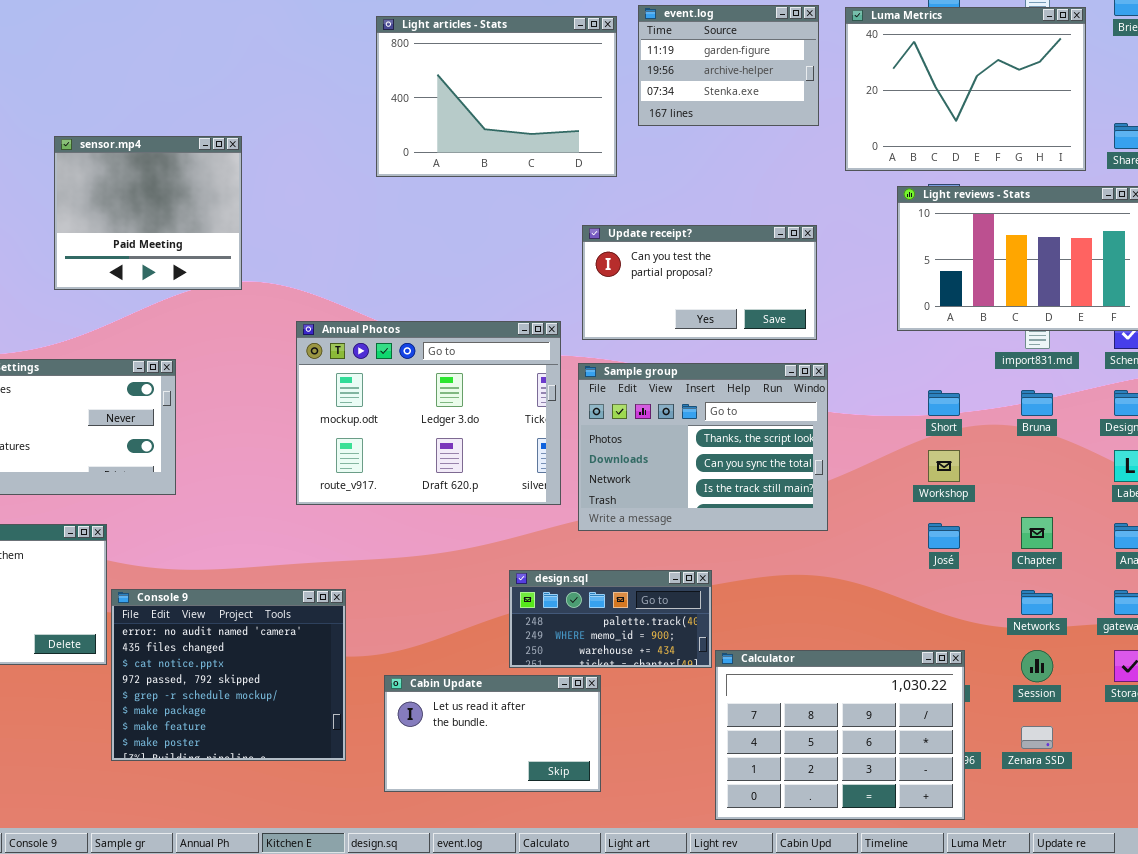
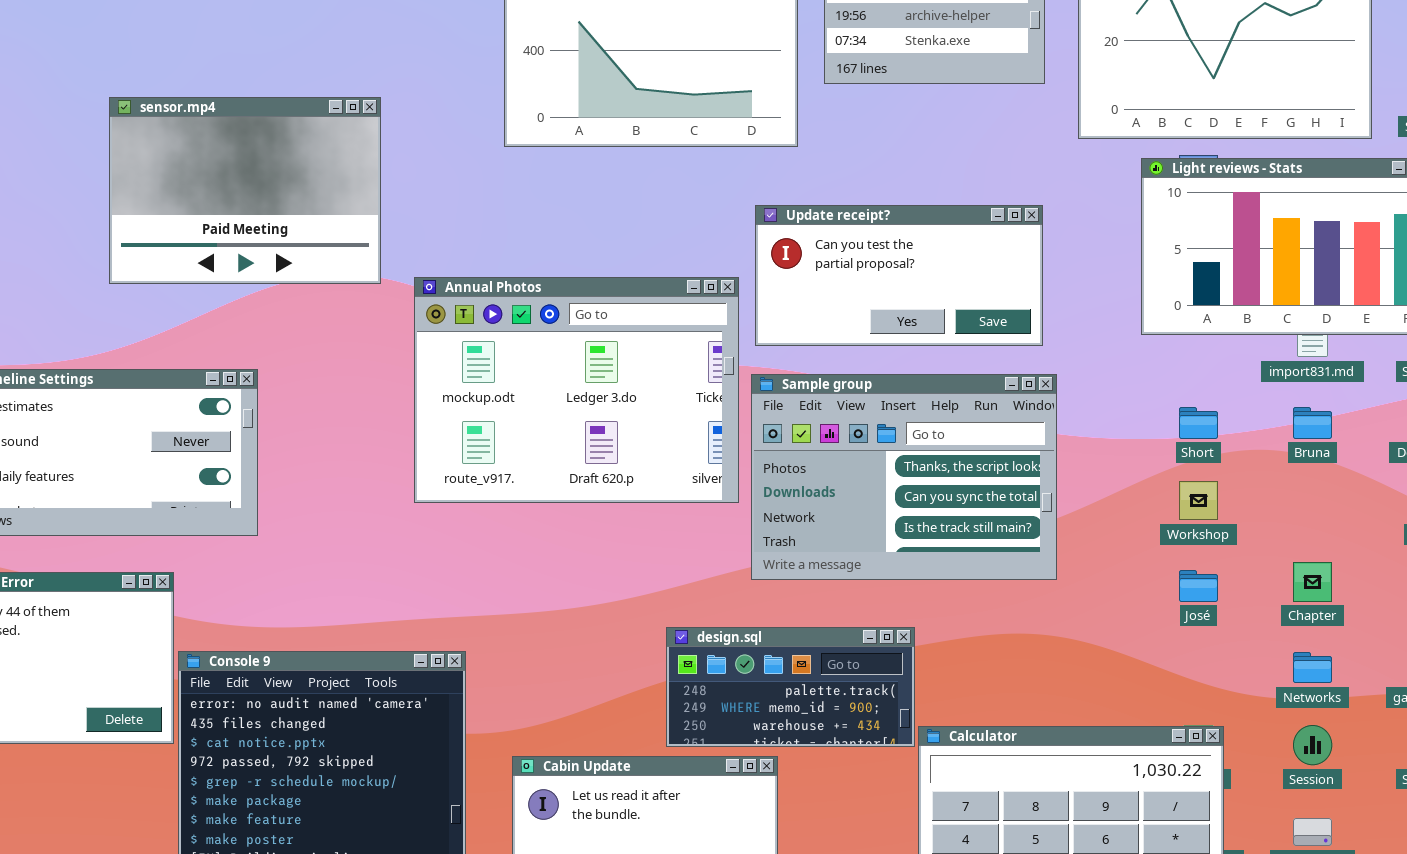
sensor.mp4: [54,136,242,290] -> [109,97,381,284], resized
Annual Photos: [296,321,561,505] -> [414,277,739,503], moved

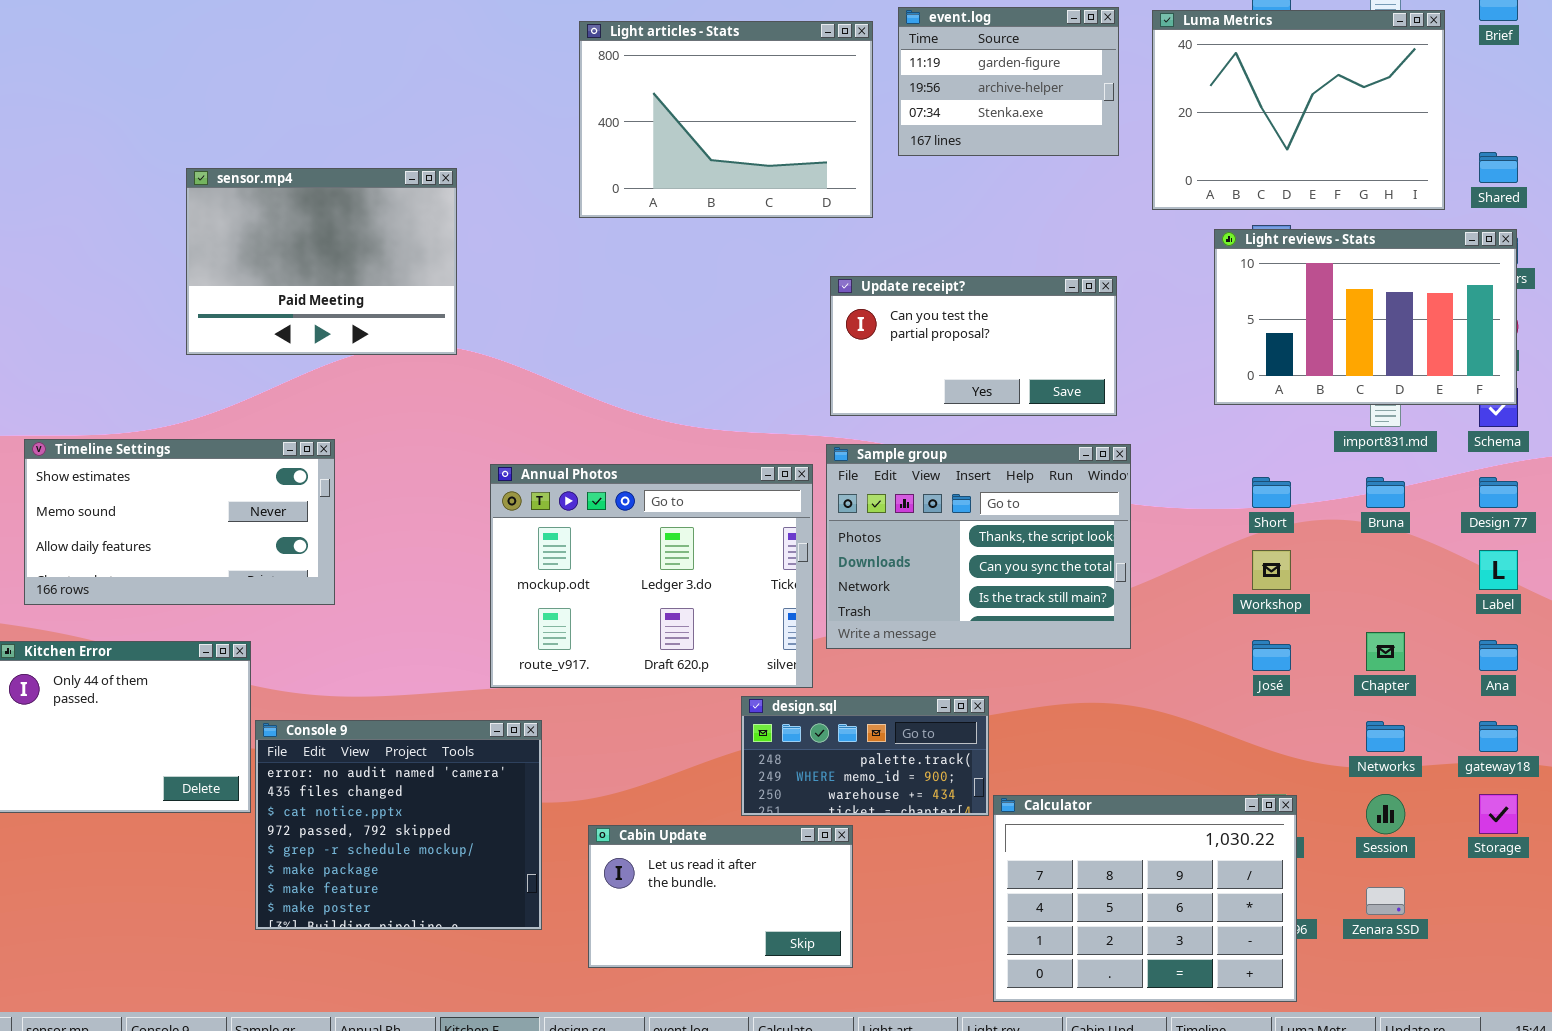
Annual Photos: [414,277,739,503] -> [490,464,813,688], moved

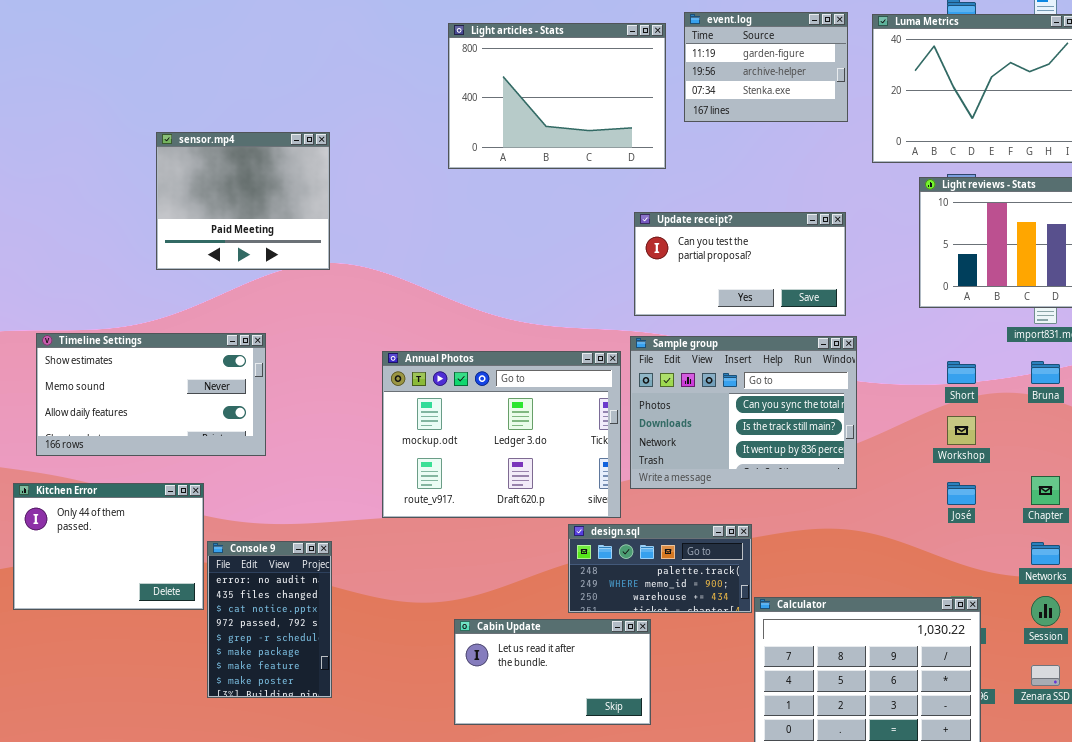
sensor.mp4: [186,168,457,355] -> [156,132,330,270], resized
Sample group: [826,444,1131,649] -> [630,336,857,489], scrolled down 1 row
Console 9: [255,720,542,930] -> [207,541,332,698], resized

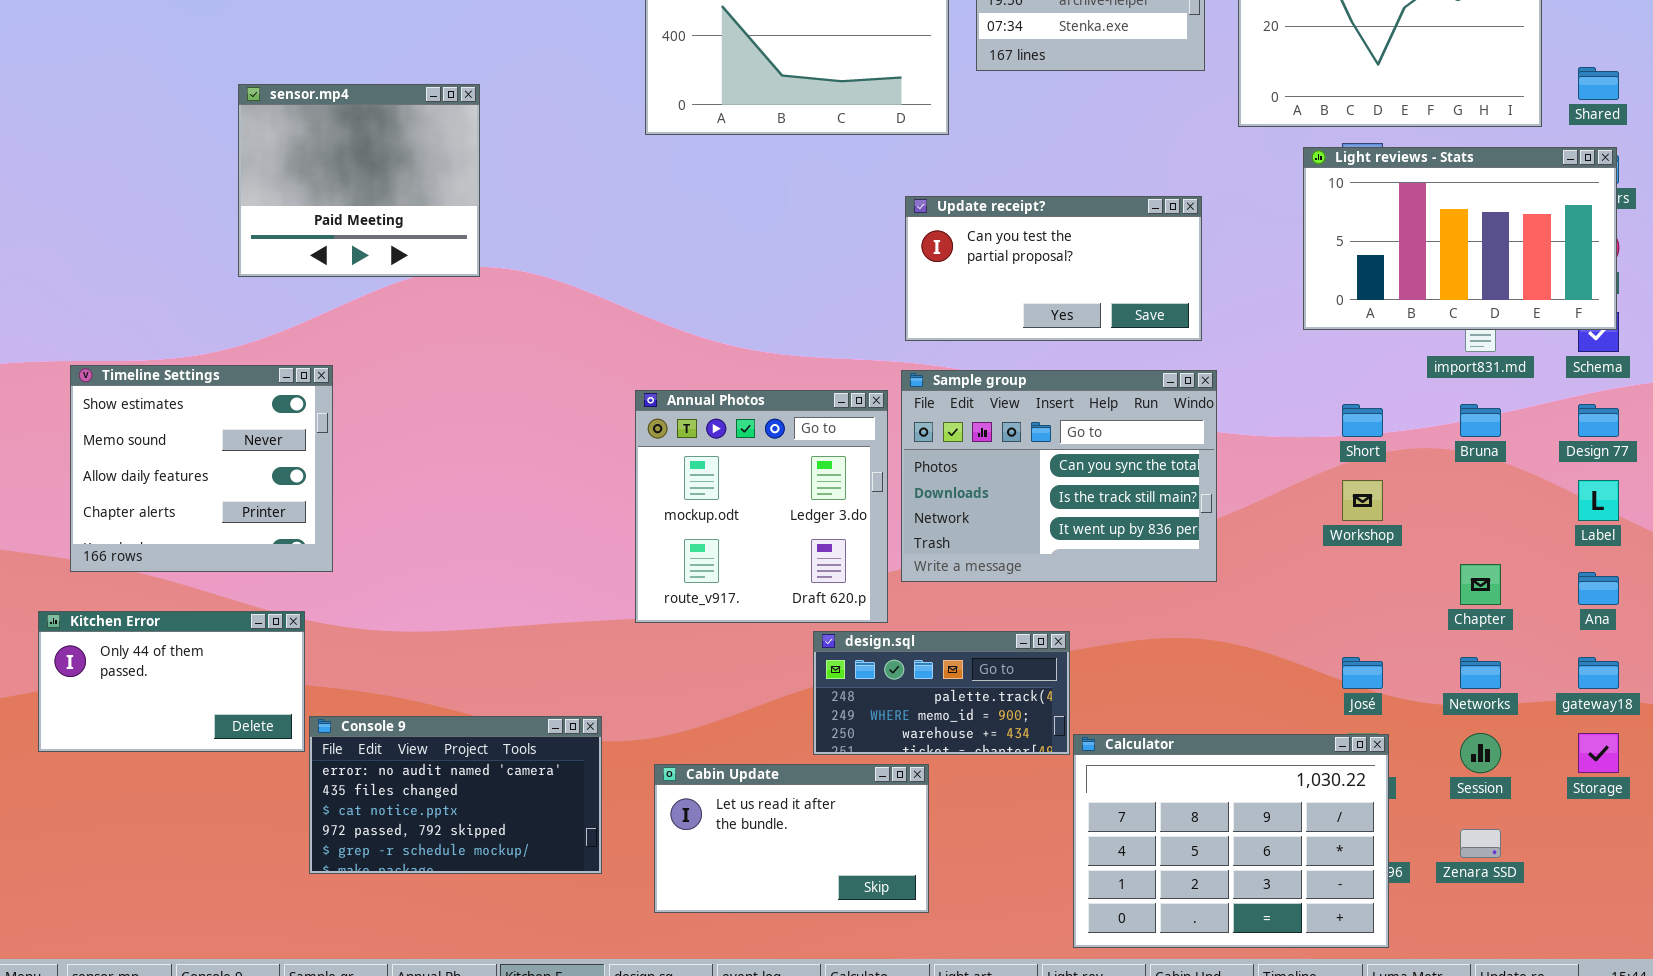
Timeline Settings: [36,333,266,456] -> [70,365,333,572], resized
Annual Photos: [382,351,621,518] -> [635,390,888,623], resized
José: [947,482,976,505] -> [1342,657,1383,689], moved
Kitchen Error: [13,483,204,610] -> [38,611,305,752], resized
Console 9: [207,541,332,698] -> [309,716,602,874], resized

